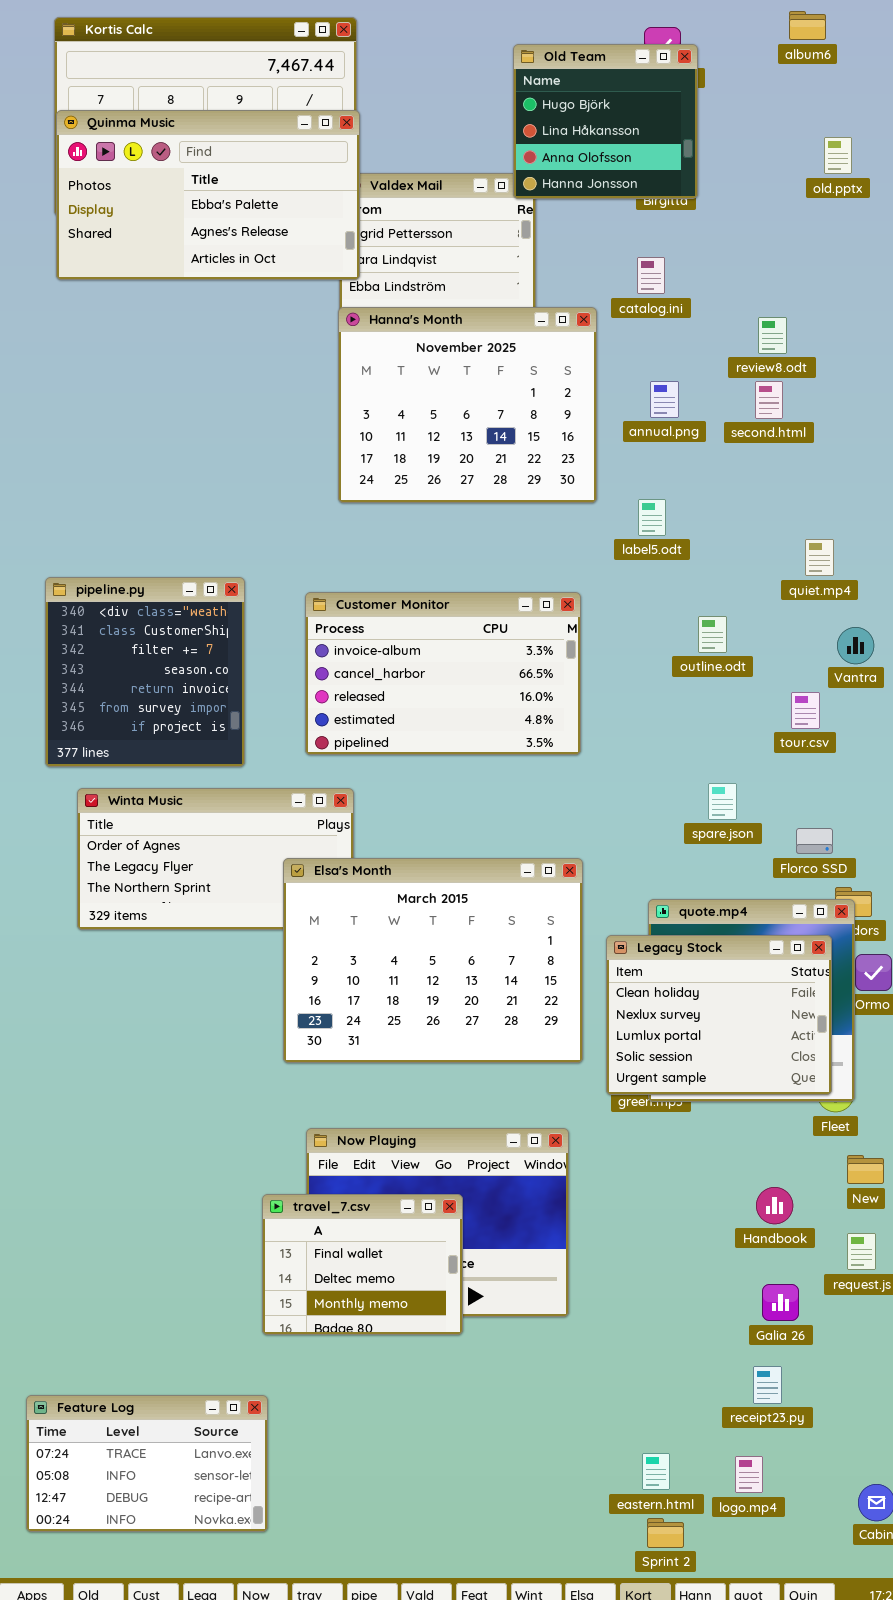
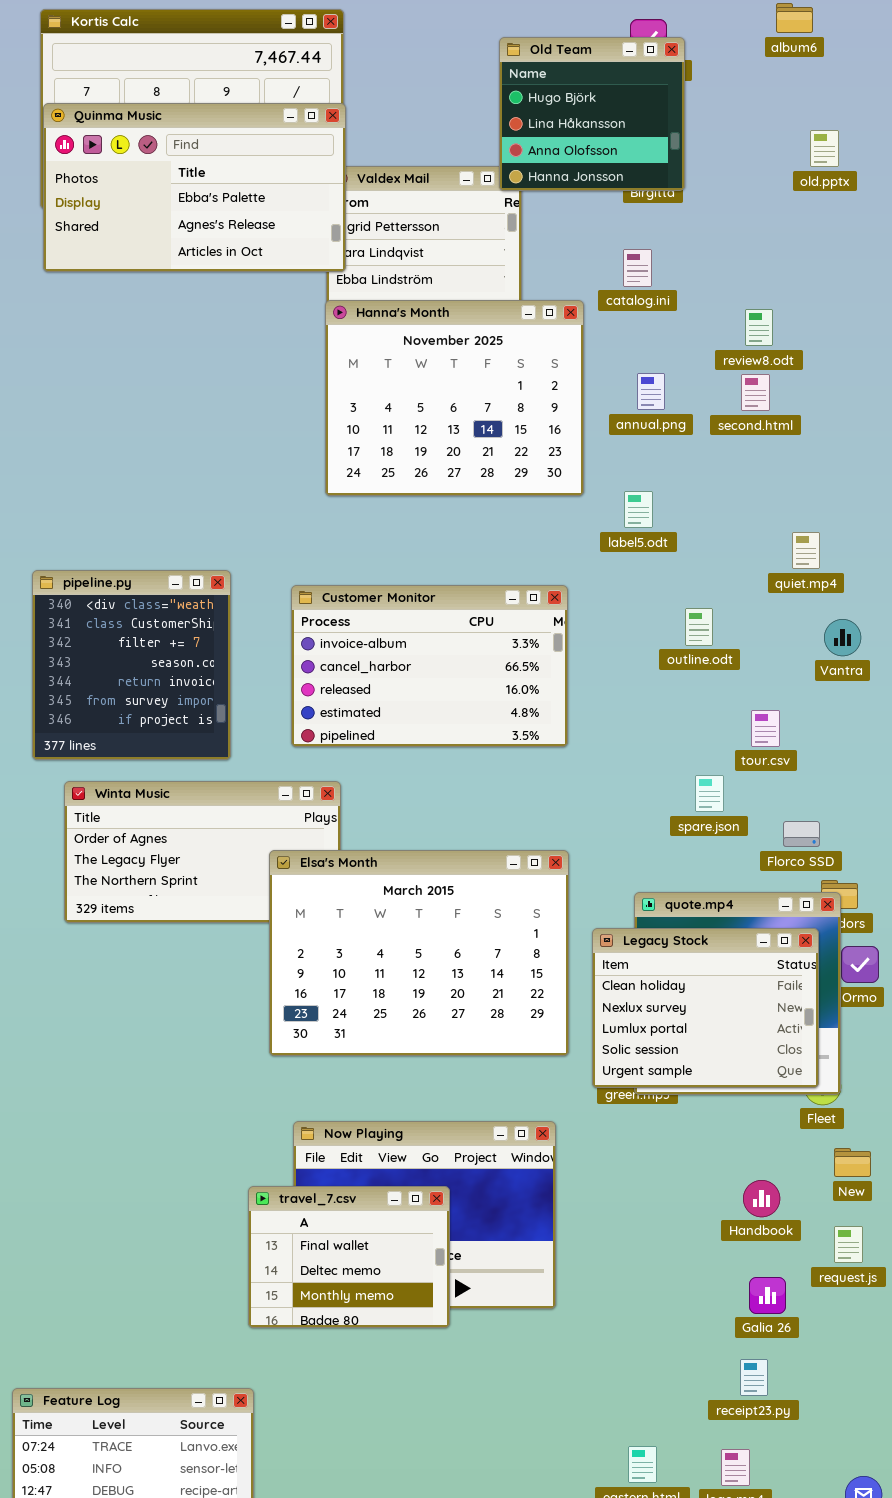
tour.csv: [791,692,820,729] -> [751,710,780,747], moved

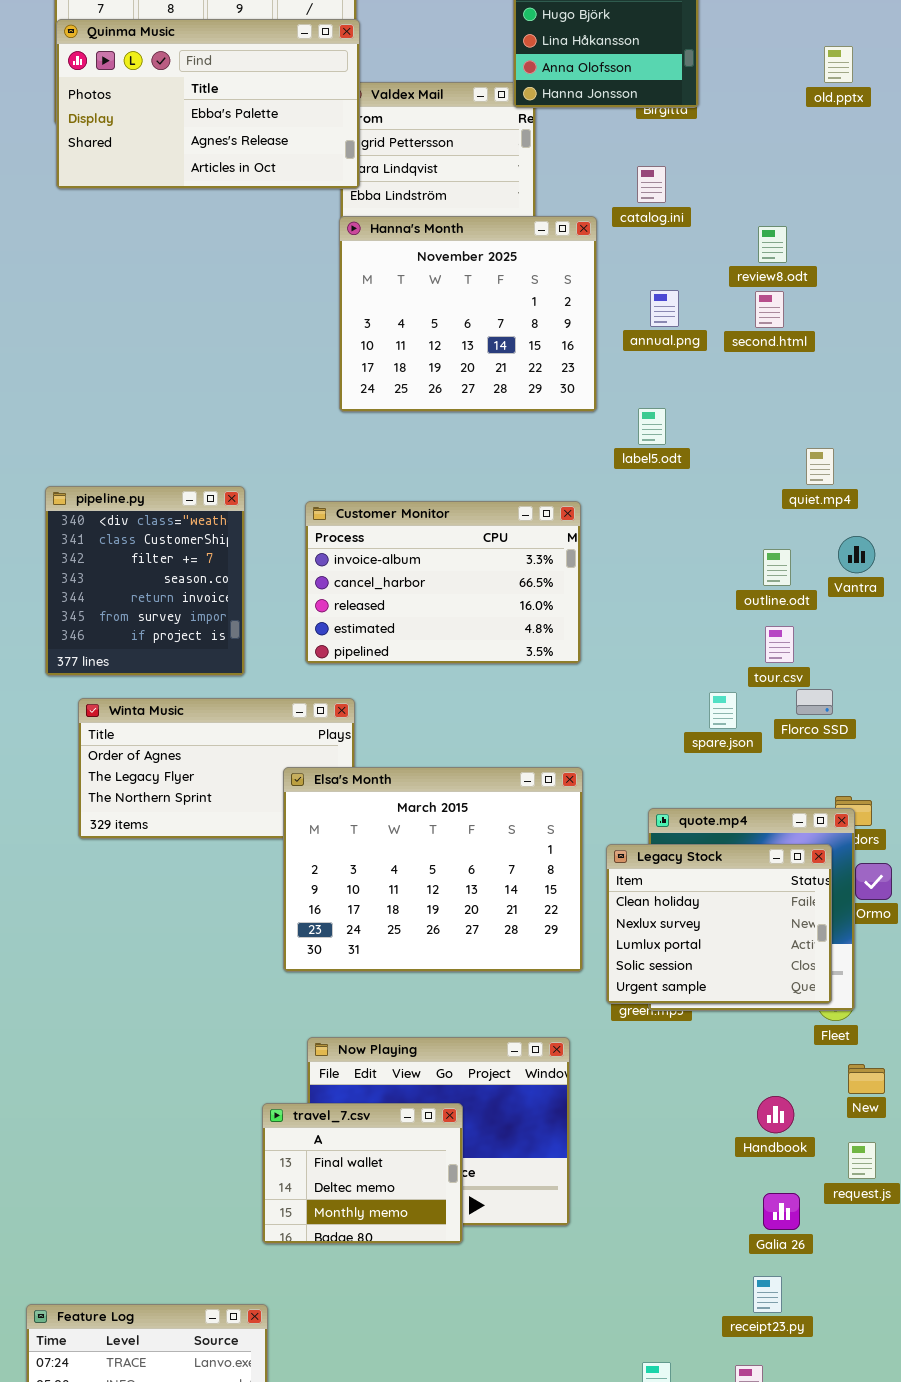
outline.odt: [685,608,713,646] -> [763,549,791,586], moved
Florco SSD: [783,821,820,847] -> [796,689,833,715], moved

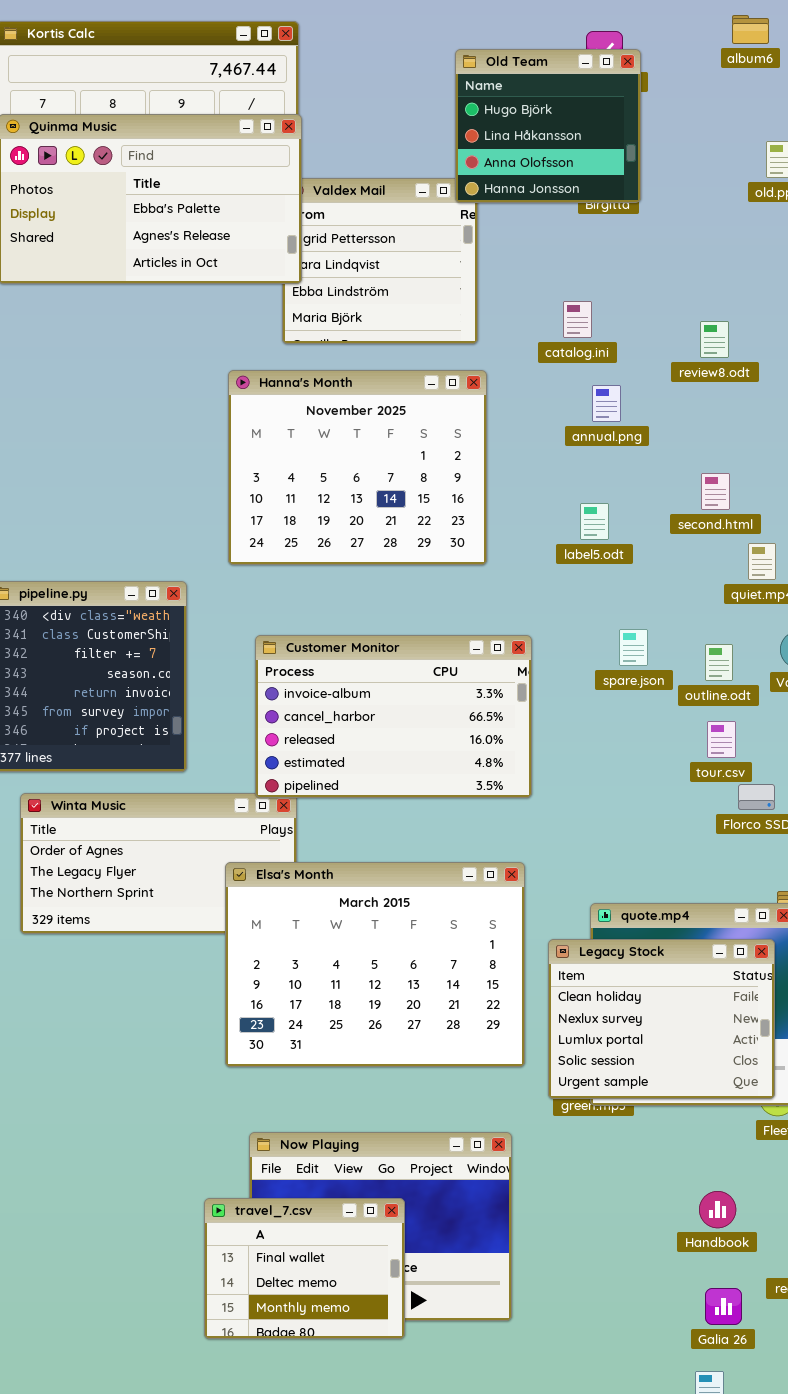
catalog.ini: [637,166,666,203] -> [563,301,592,338], moved
Hanna's Month: [339,216,597,412] -> [228,370,487,565], moved
second.html: [755,291,784,328] -> [701,473,730,510], moved
Customer Monitor: [305,501,581,664] -> [255,635,532,798], moved
spare.json: [709,692,737,729] -> [619,629,648,666], moved

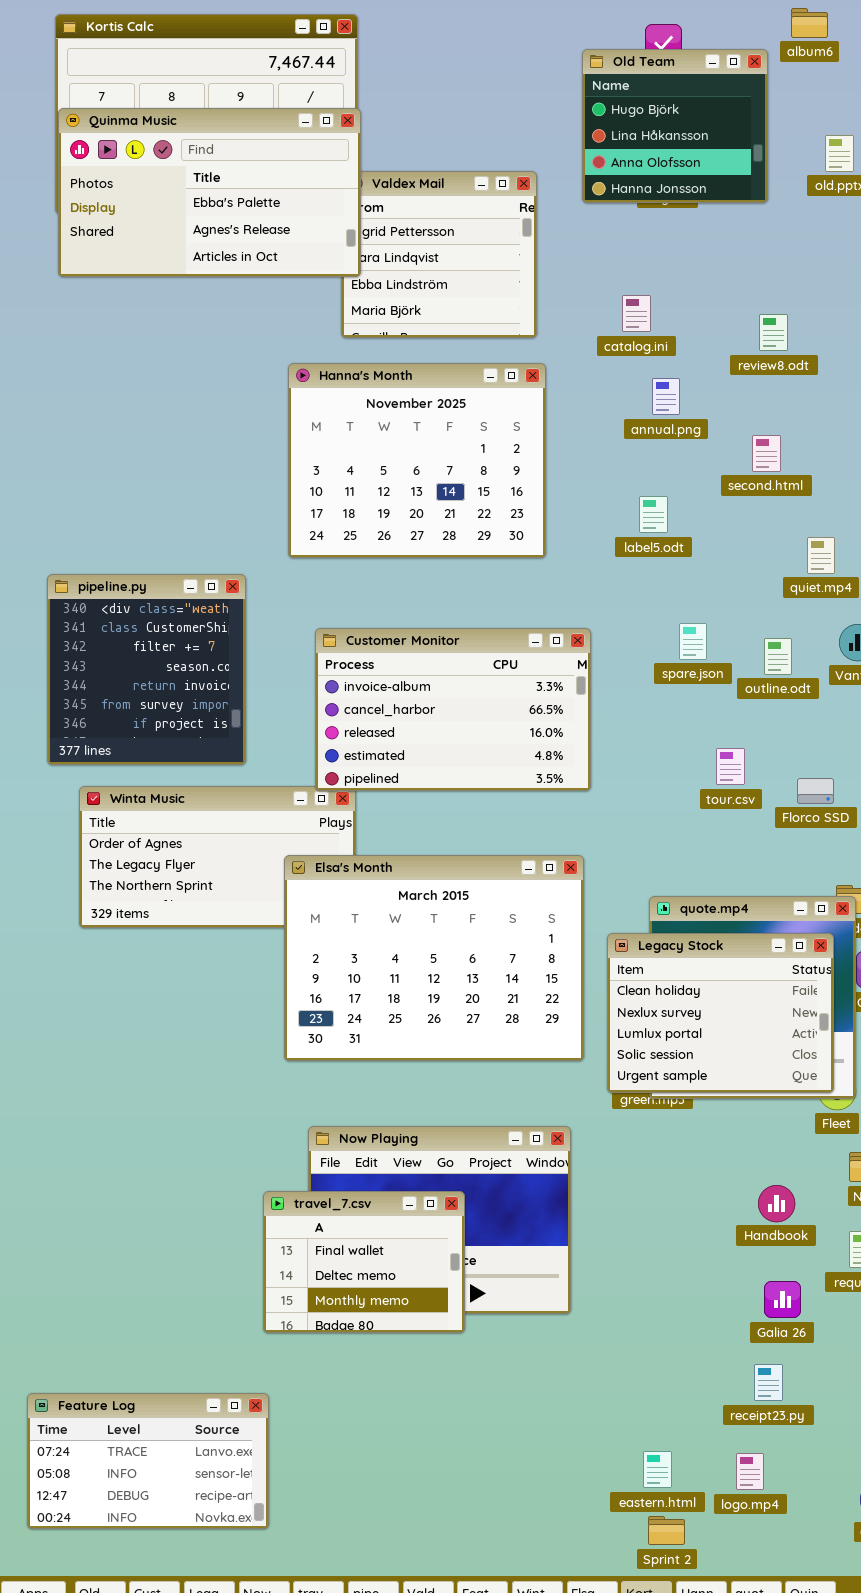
Old Team: [455,49,641,203] -> [582,49,768,203], moved
second.html: [701,473,730,510] -> [752,435,781,472], moved
tour.csv: [707,721,736,758] -> [716,748,745,785], moved

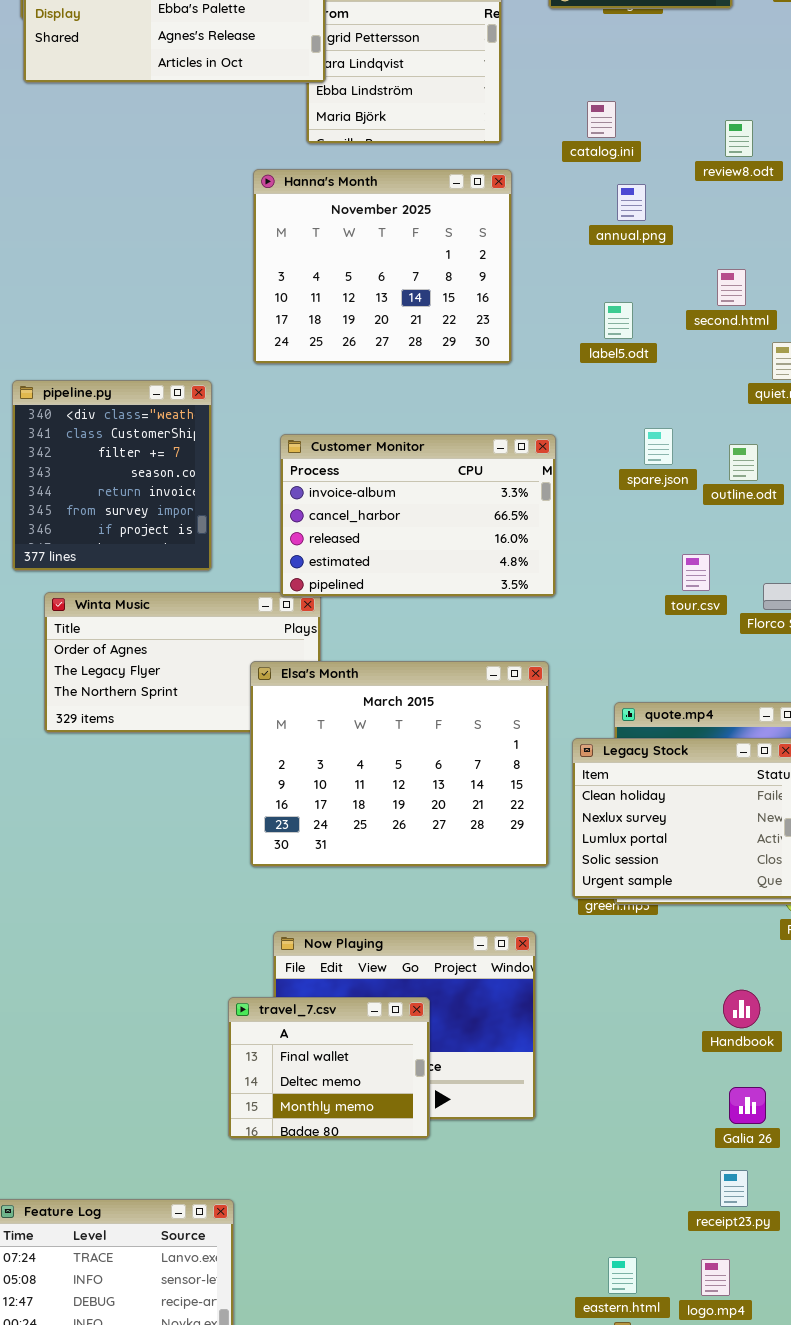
second.html: [752,435,781,472] -> [717,269,746,306], moved

